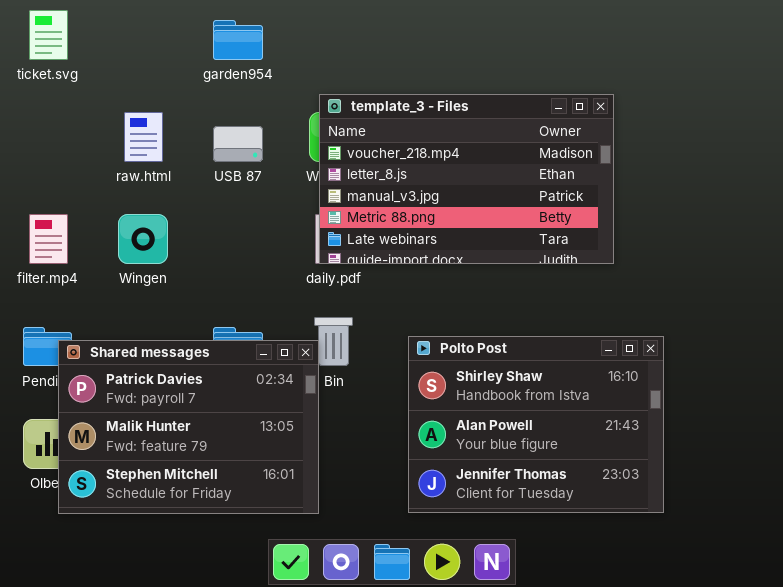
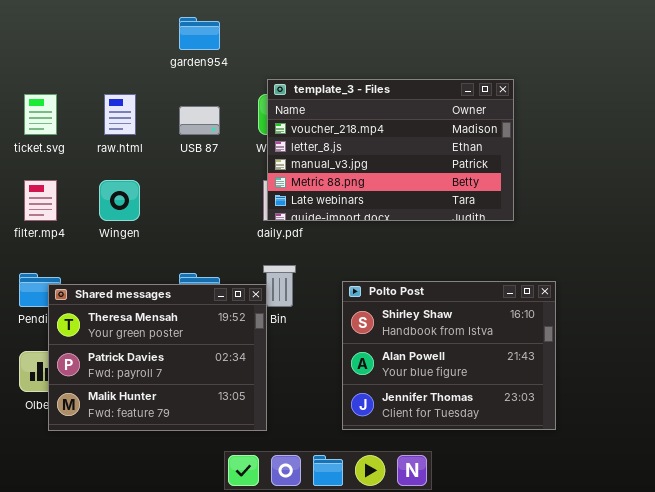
ticket.svg: [29,10,68,60] -> [24,94,57,135], moved
Shared messages: [58,340,319,514] -> [48,284,267,431], scrolled up 1 row

